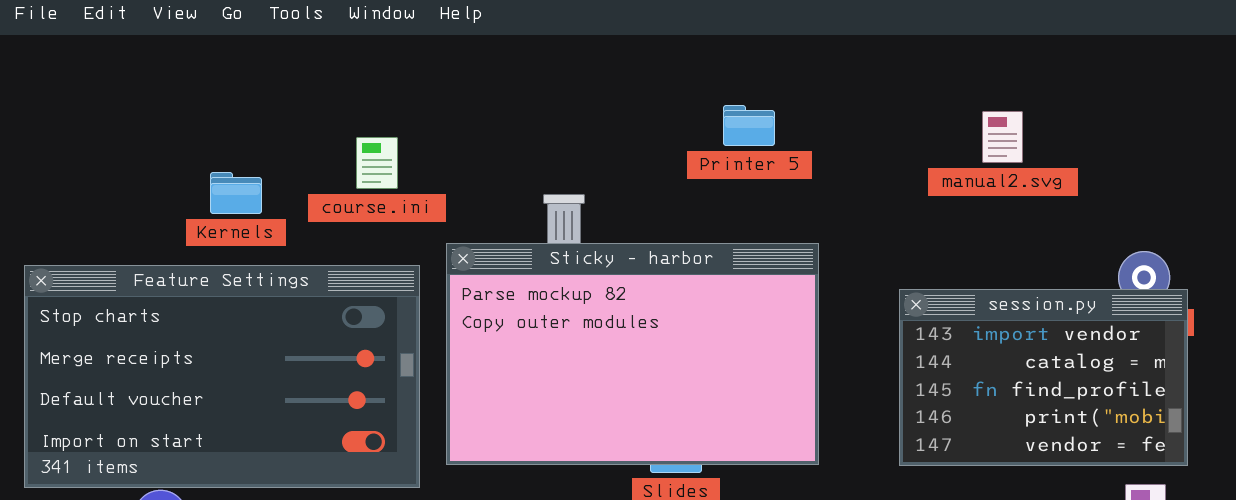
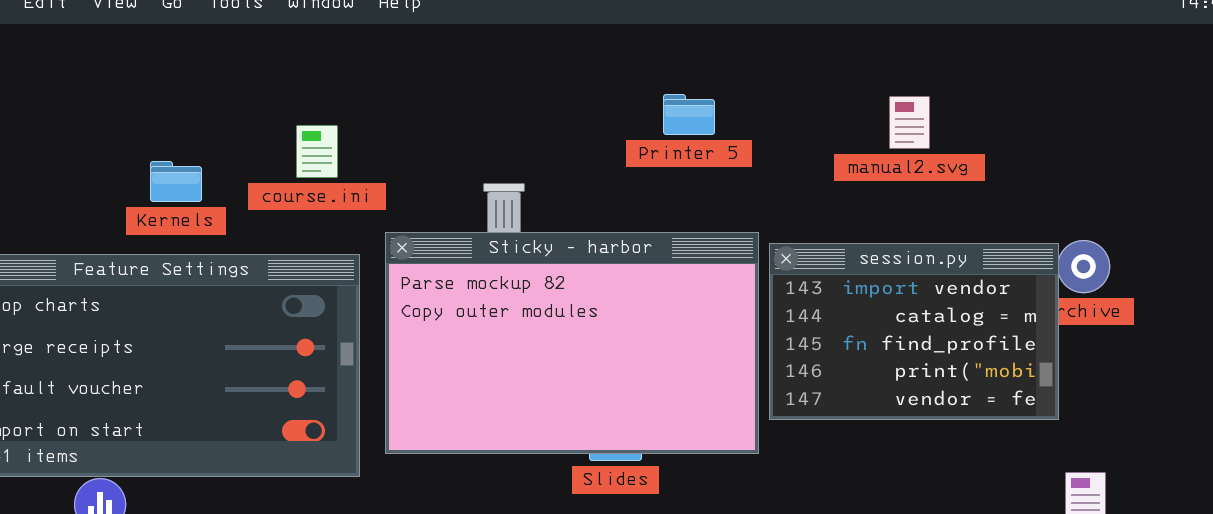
manual2.svg: [982,111,1023,163] -> [889,96,930,149], moved
session.py: [899,289,1188,466] -> [769,243,1059,420], moved

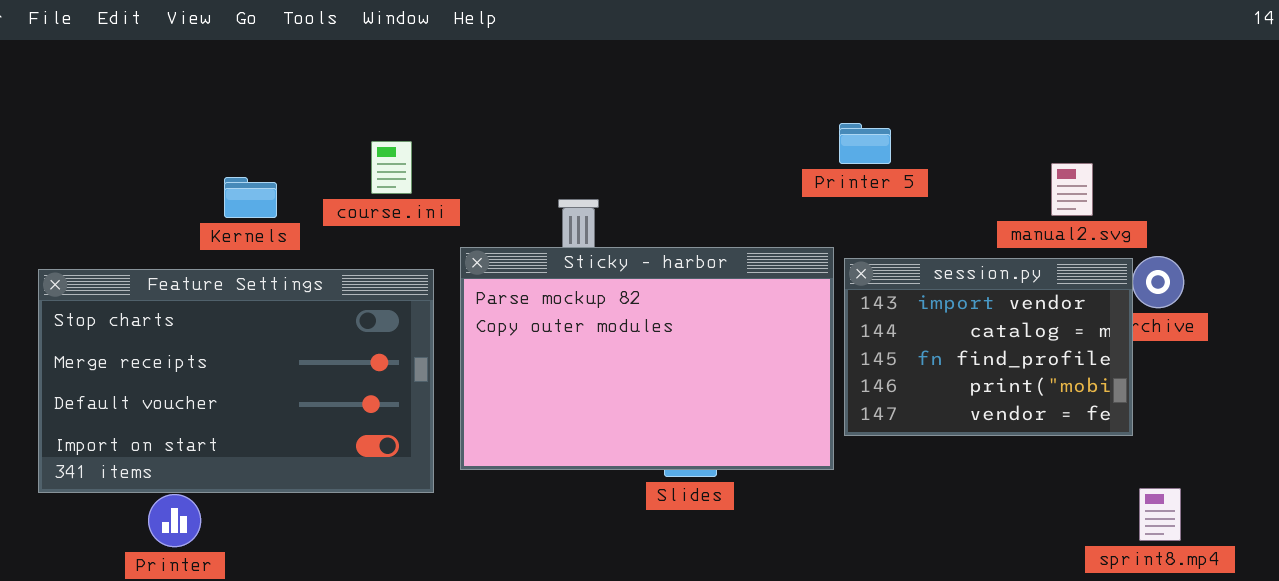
Printer 5: [663,94,715,135] -> [839,123,891,164], moved
manual2.svg: [889,96,930,149] -> [1051,163,1093,216], moved

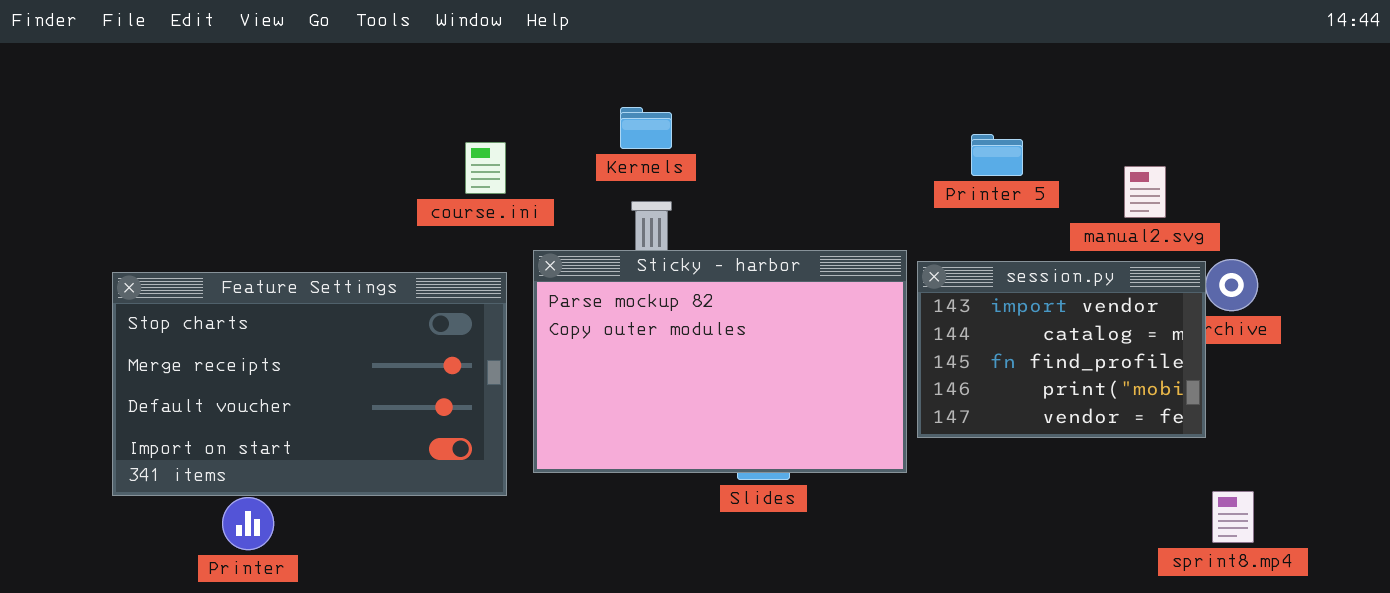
Printer 5: [839,123,891,164] -> [971,134,1023,176], moved
course.ini: [371,141,412,194] -> [465,142,506,194], moved
Kernels: [224,177,277,218] -> [620,107,672,149], moved

